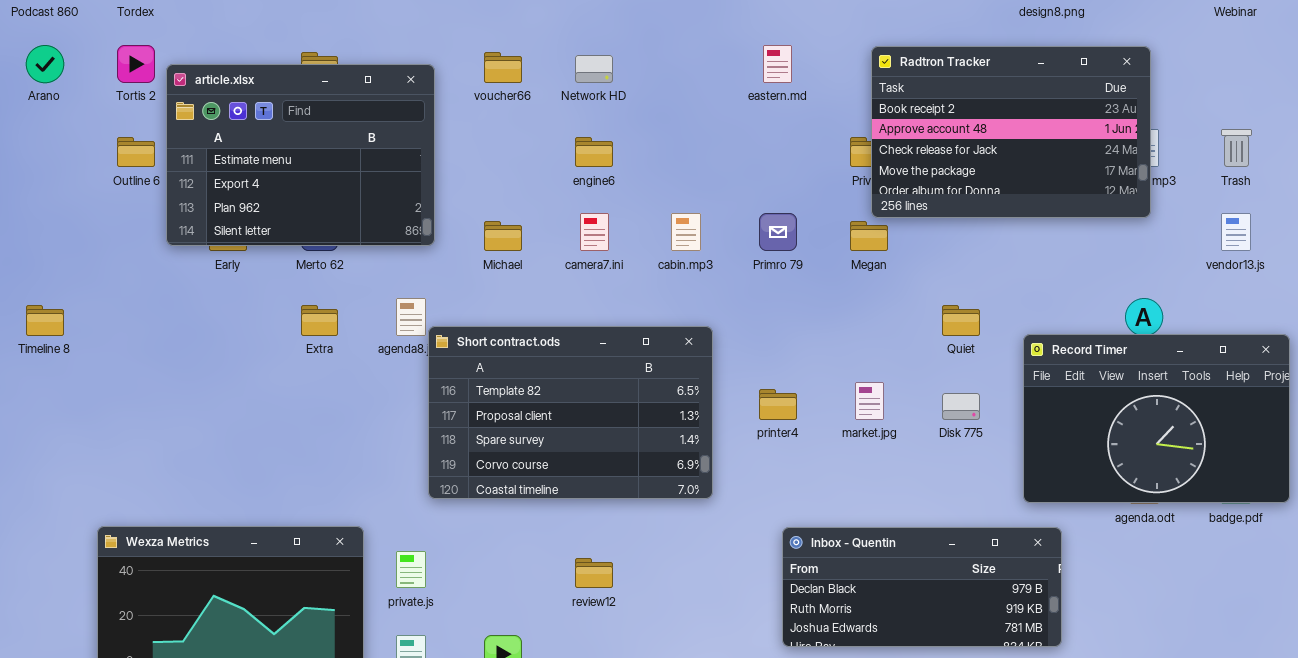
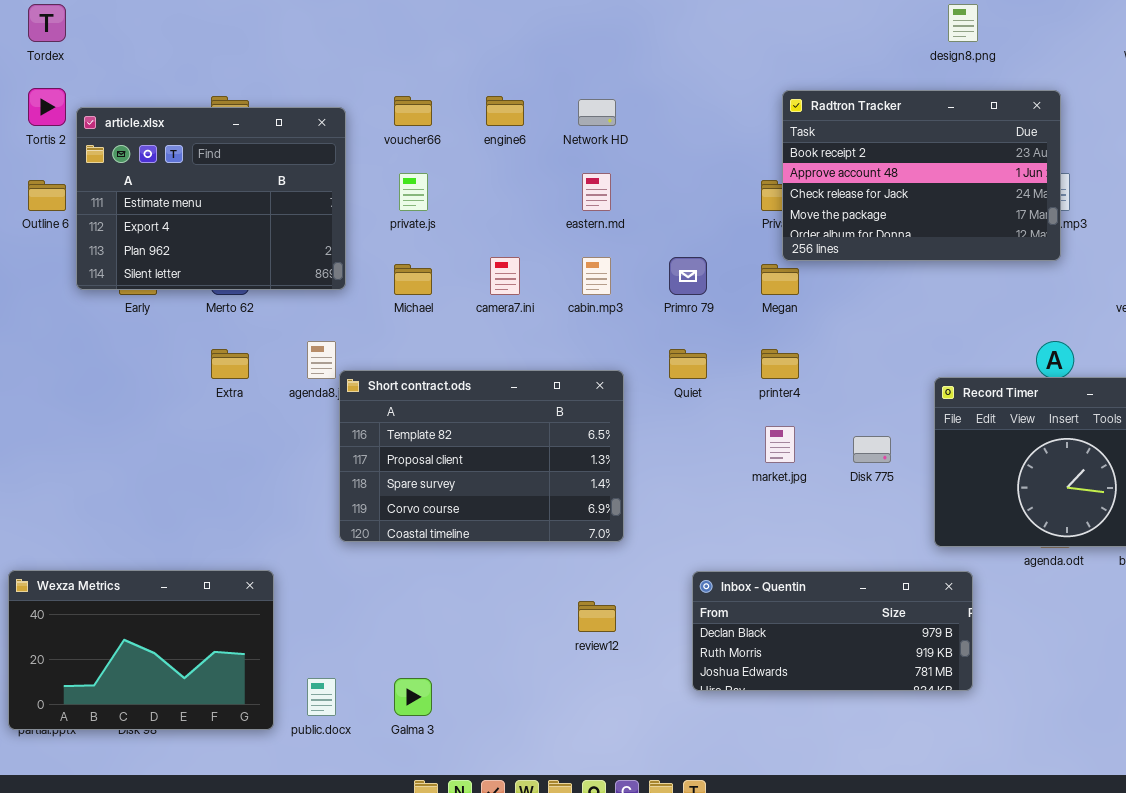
eastern.md: [763,45,792,83] -> [582,173,611,211], moved
Network HD: [575,55,613,83] -> [578,99,616,126], moved
engine6: [575,137,613,167] -> [486,96,524,126], moved
Quiet: [942,305,980,336] -> [669,349,707,379], moved
printer4: [759,389,797,420] -> [761,349,799,379], moved
private.js: [396,551,426,588] -> [399,173,428,211], moved
review12: [575,558,613,588] -> [578,601,616,632], moved

